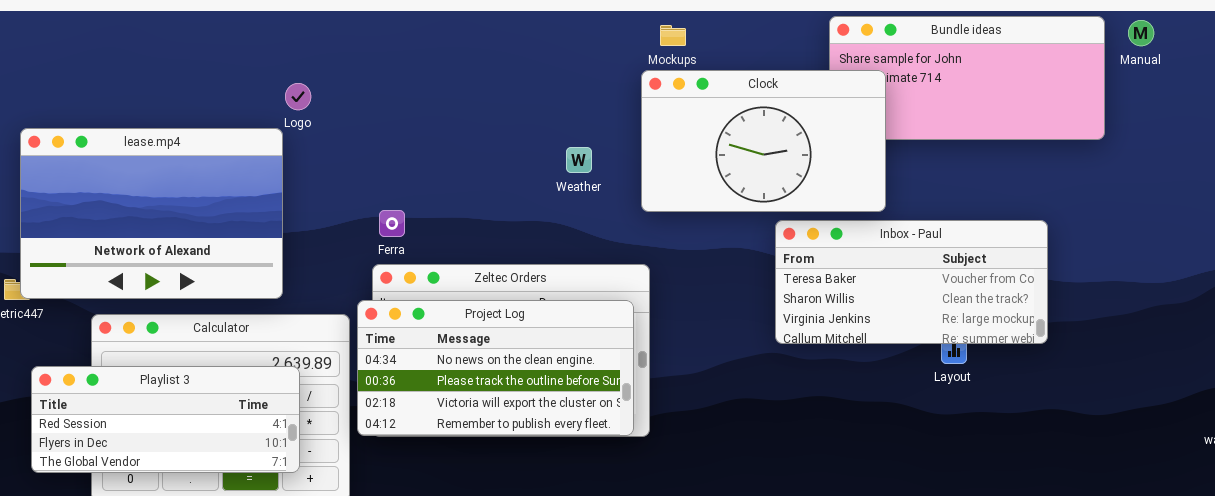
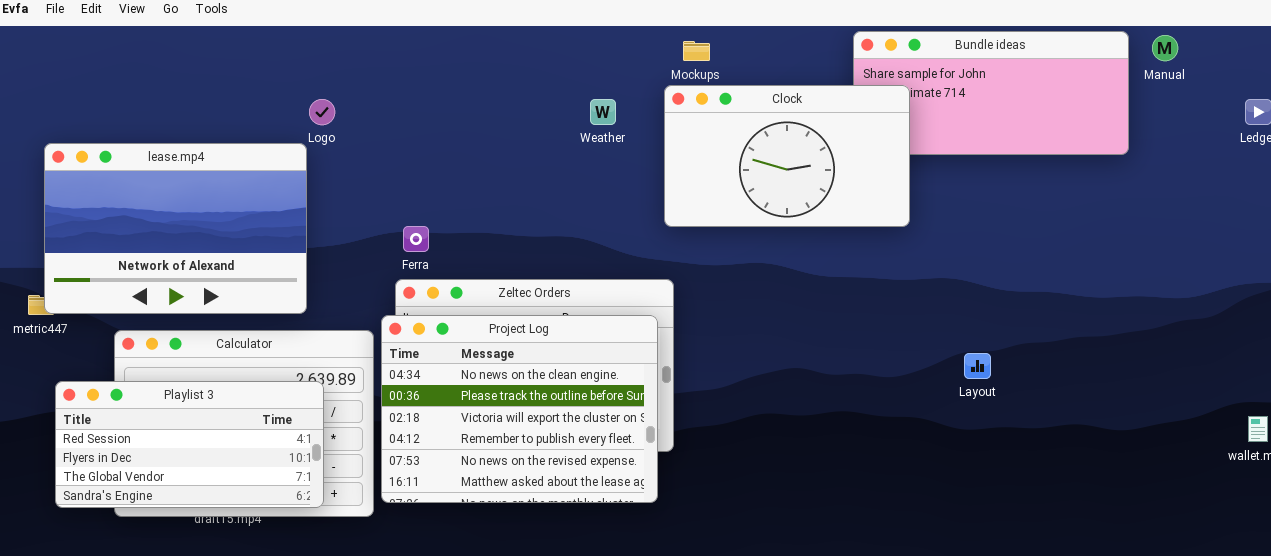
Weather: [566,147,592,173] -> [590,99,616,125], moved
Inbox - Paul: [775,220,1048,344] -> none, closed
Project Log: [357,300,634,436] -> [381,315,658,503], resized
Playlist 3: [31,366,300,473] -> [55,381,324,508], resized

